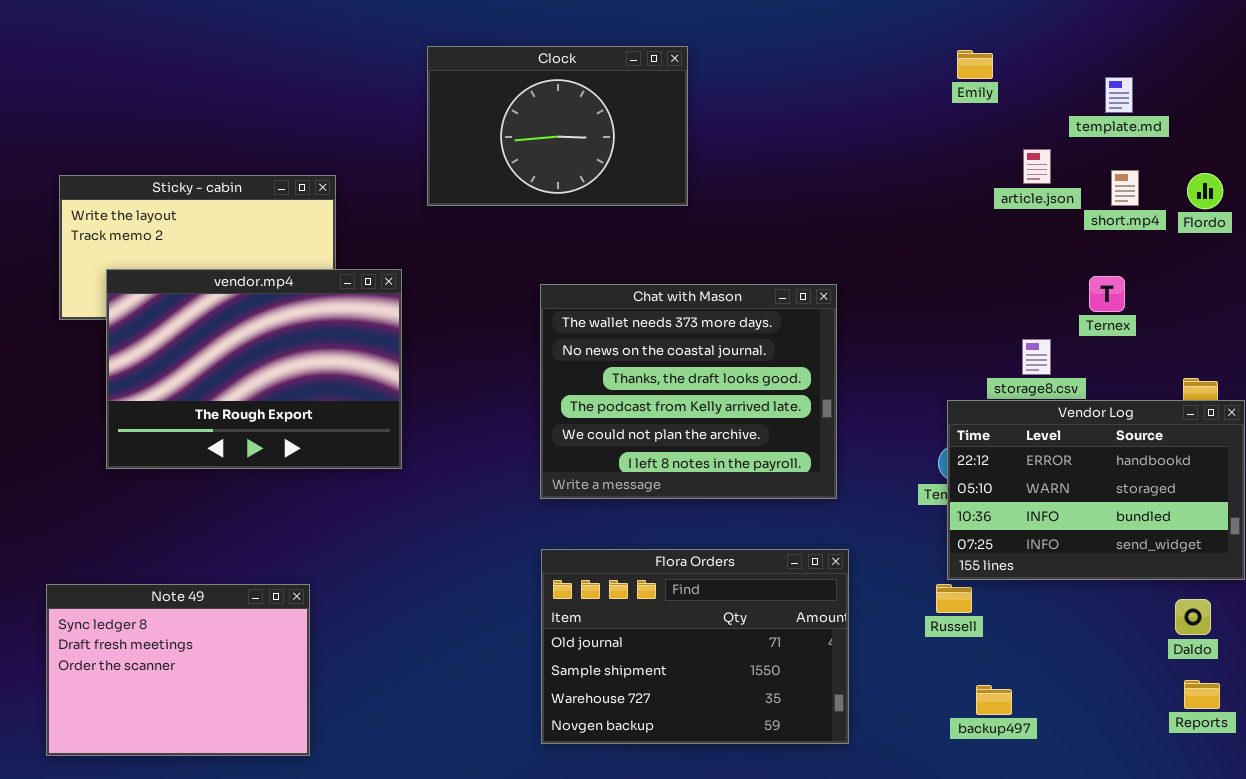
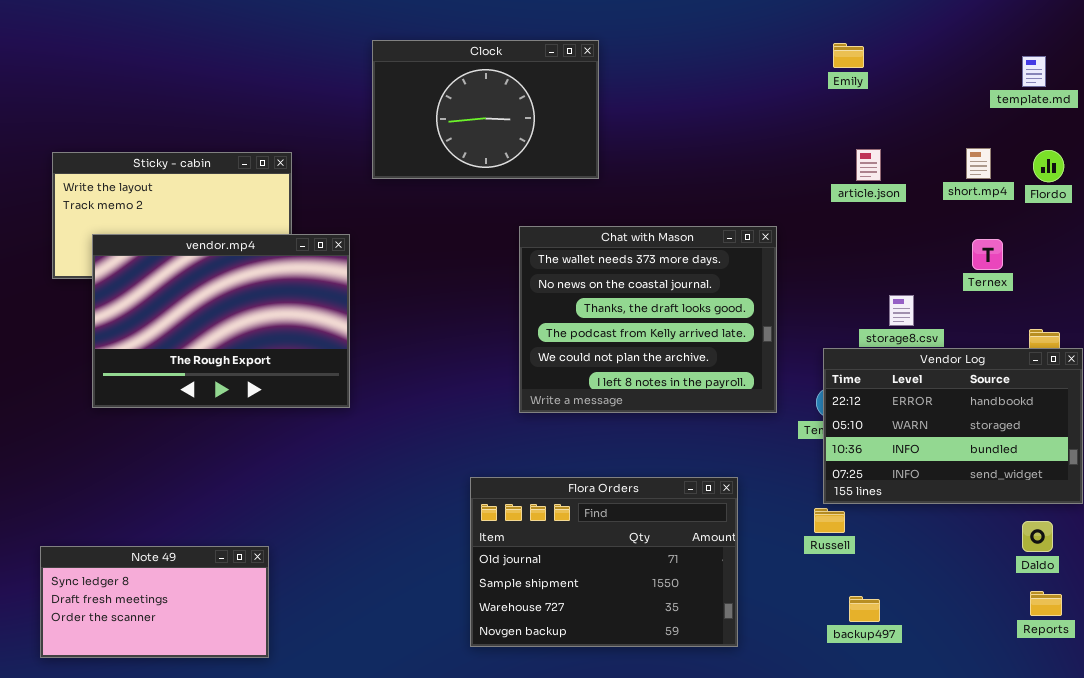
template.md: [1105,77,1133,113] -> [1022,56,1046,87], moved
article.json: [1023,149,1051,184] -> [856,149,881,181], moved
Ternex: [1089,276,1125,312] -> [972,239,1003,270], moved
Chat with Mason: [540,284,837,499] -> [519,226,777,413], moved
Note 49: [46,584,310,756] -> [40,546,269,658], resized

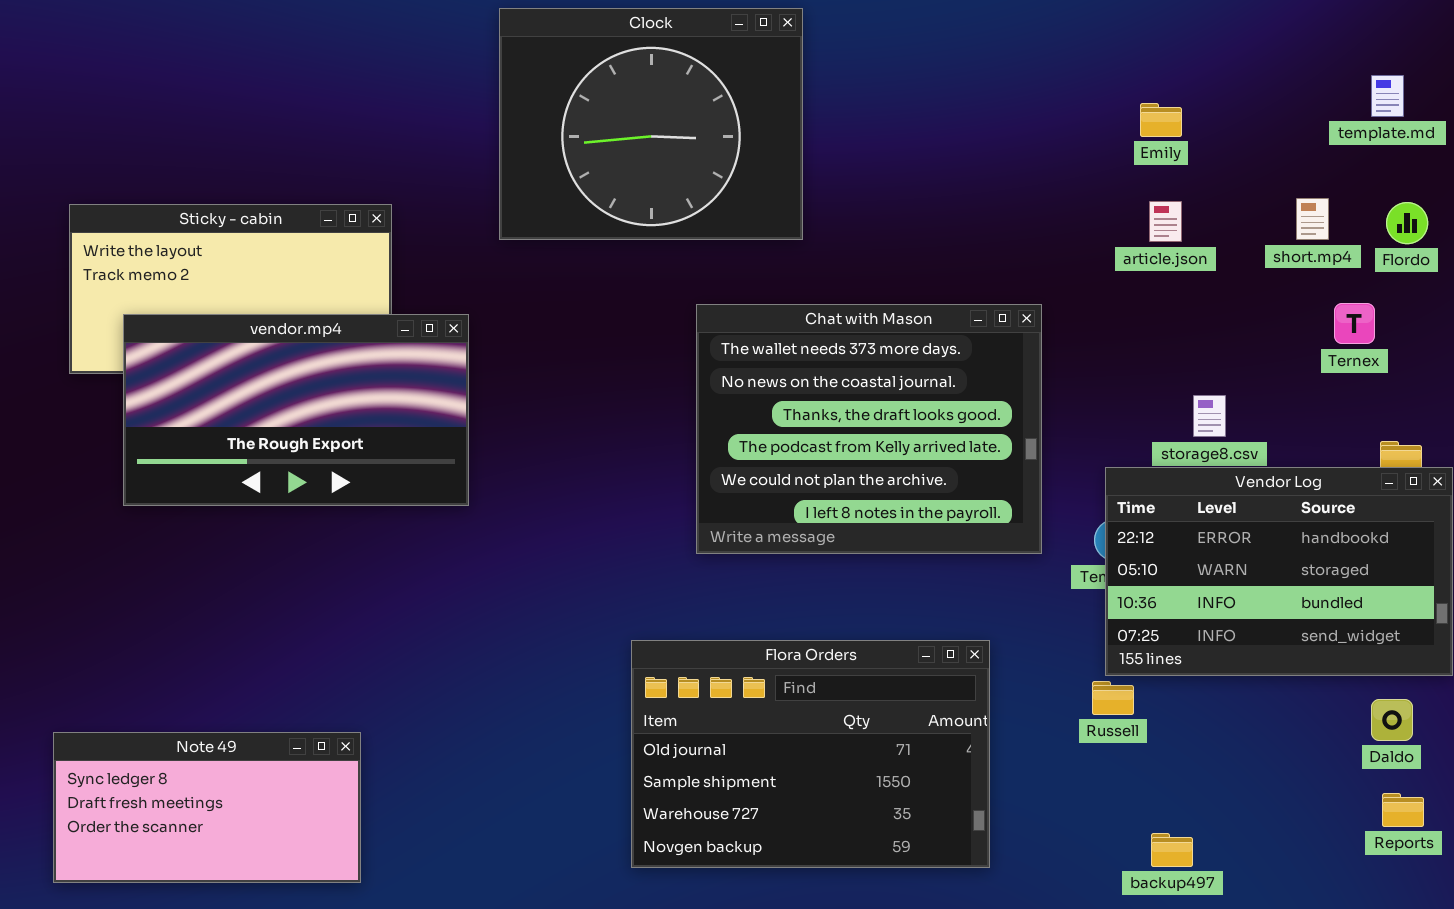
Clock: [372,40,599,179] -> [499,8,803,240], resized
Emily: [833,43,864,68] -> [1140,103,1182,137], moved
vendor.mp4: [92,234,350,408] -> [123,314,469,506], resized
Ternex: [972,239,1003,270] -> [1334,303,1375,344], moved
backup497: [849,596,880,622] -> [1151,833,1193,867], moved

